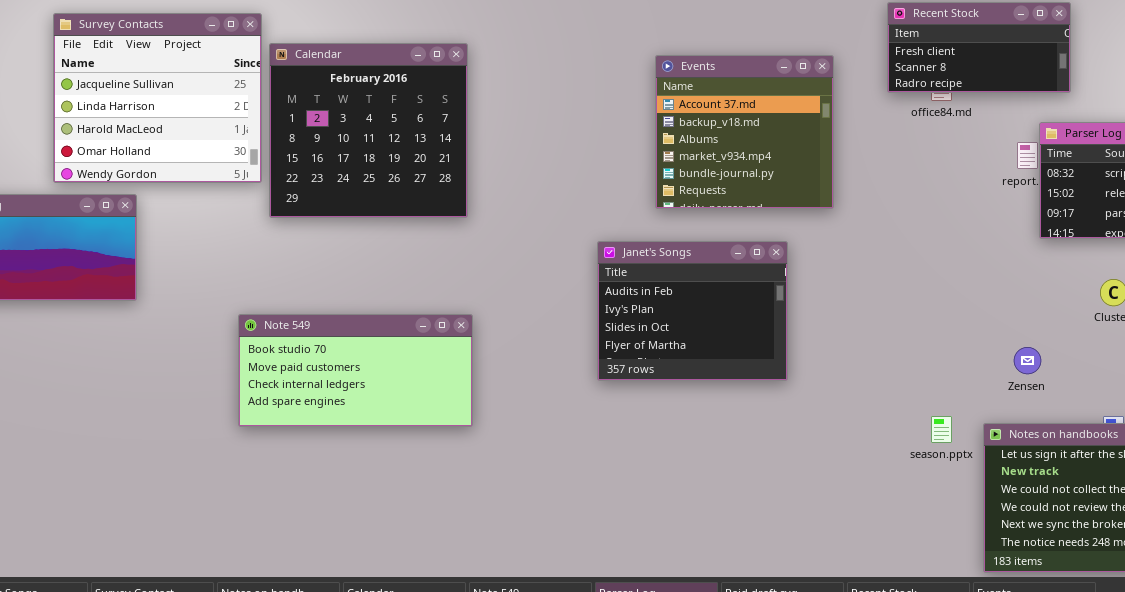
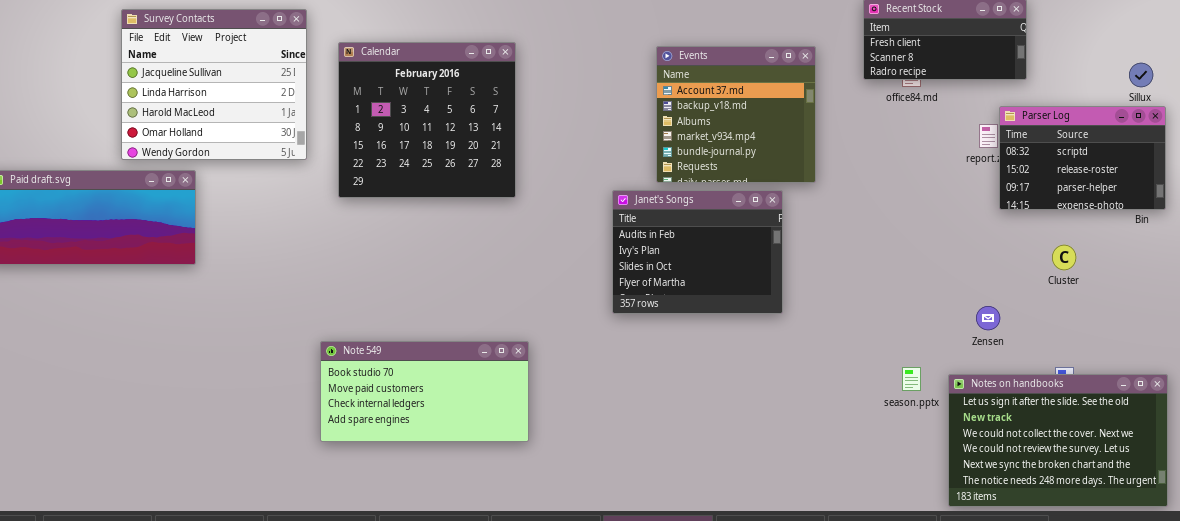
Calendar: [269,43,468,218] -> [338,42,516,198], moved
Janet's Songs: [597,241,788,381] -> [612,190,783,314], moved
Note 549: [238,314,473,427] -> [320,341,529,442], moved

